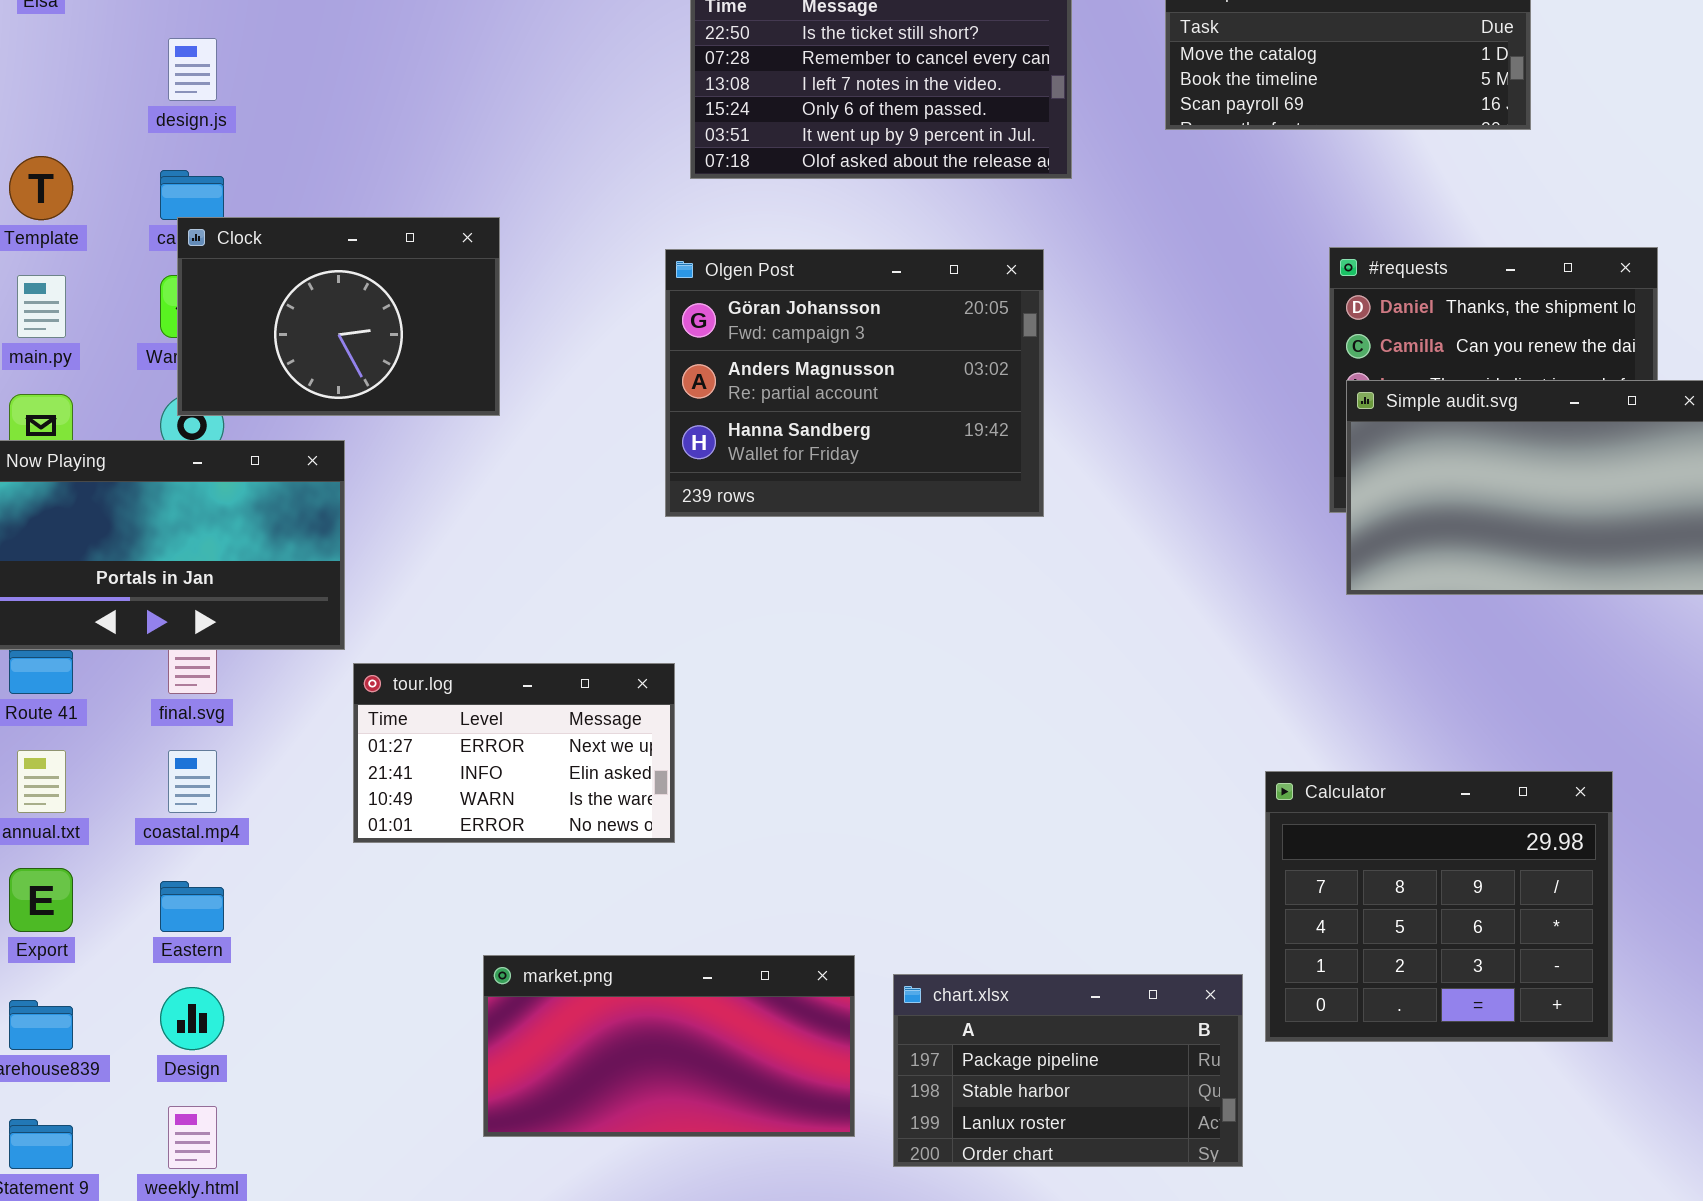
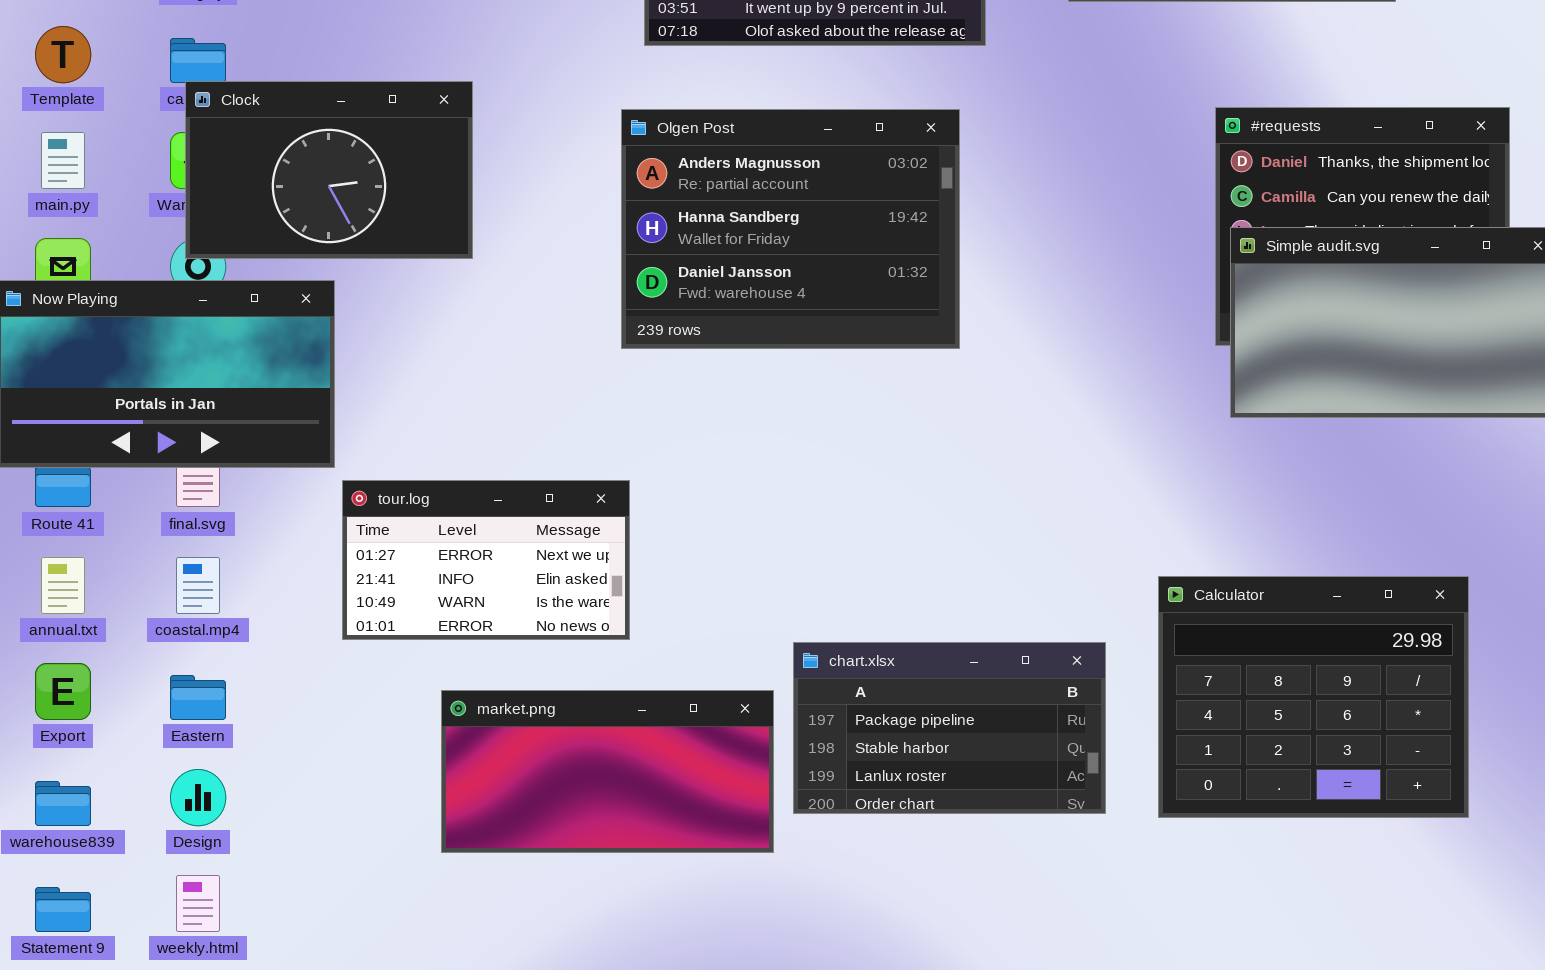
Olgen Post: [665,249,1044,517] -> [621,109,960,349], scrolled down 1 row
market.png: [483,955,855,1137] -> [441,690,774,853], moved
chart.xlsx: [893,974,1243,1167] -> [793,642,1106,814], moved

